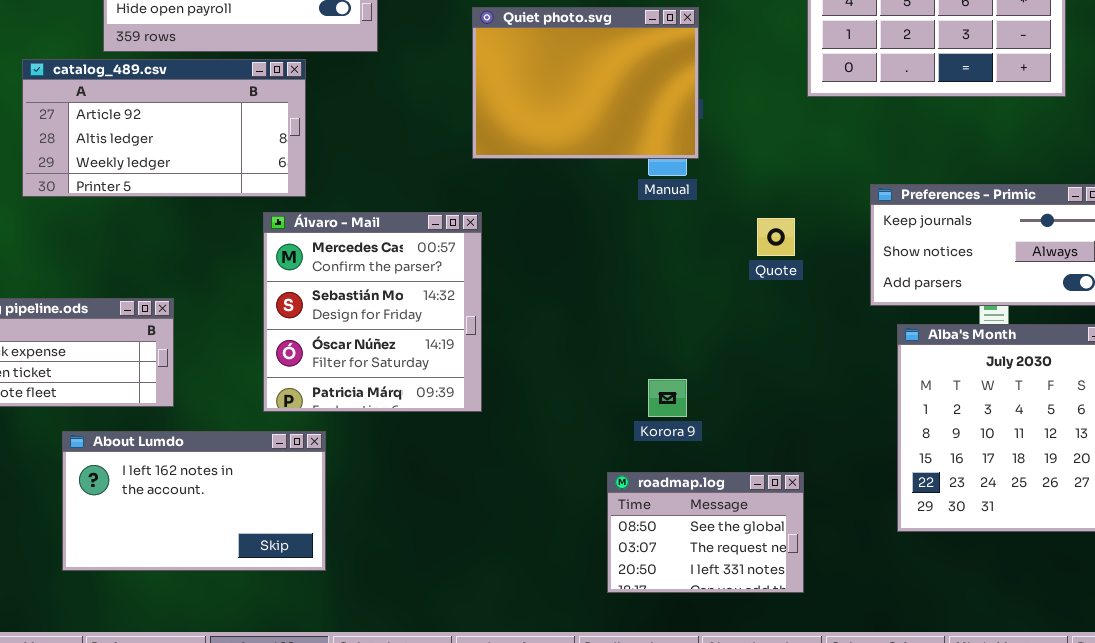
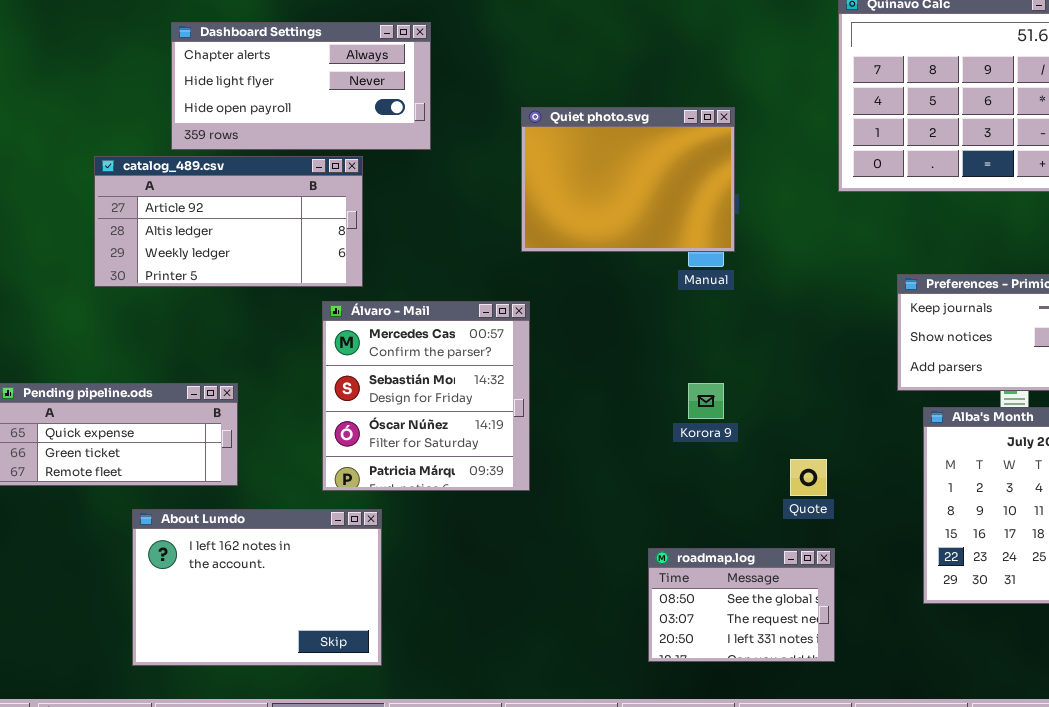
Quote: [757,218,795,256] -> [790,459,827,496], moved
Korora 9: [648,379,687,417] -> [688,383,724,419], moved
About Lumdo: [62,431,326,571] -> [132,509,382,666], resized

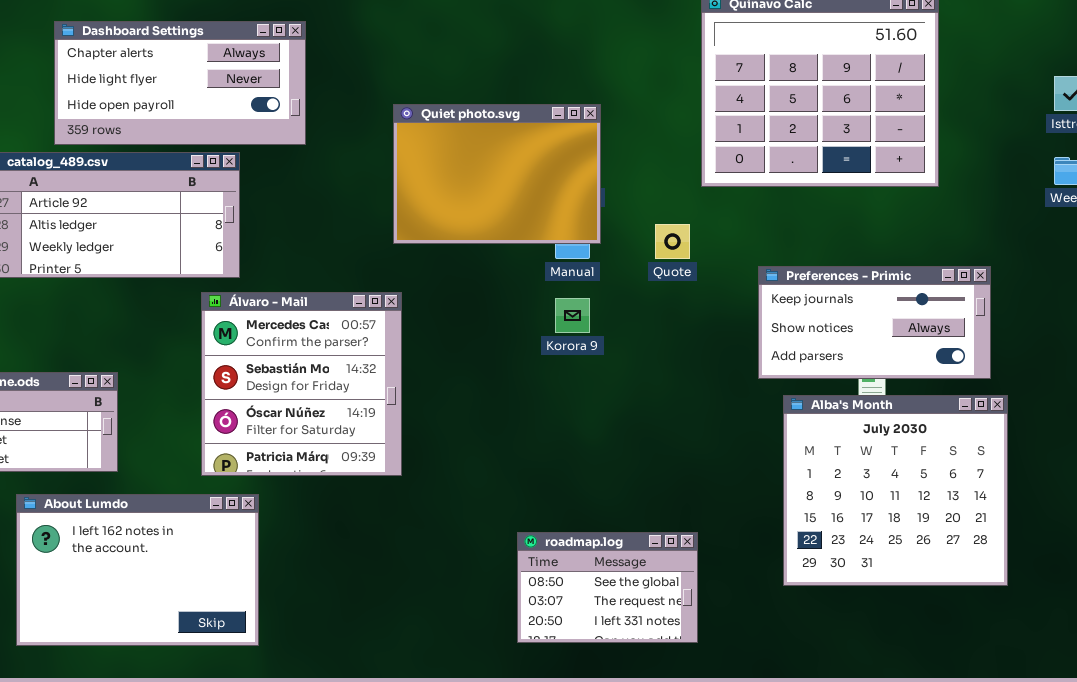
Korora 9: [688,383,724,419] -> [555,298,590,333], moved
Quote: [790,459,827,496] -> [655,224,690,259], moved

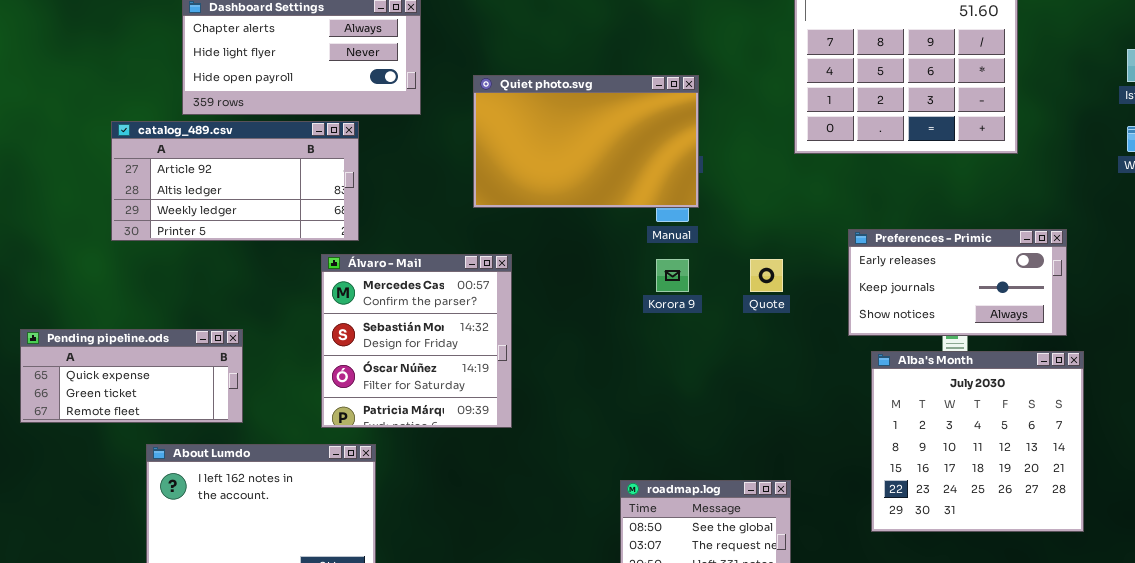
Quiet photo.svg: [393,104,601,244] -> [473,75,699,208], resized
Quote: [655,224,690,259] -> [750,259,783,292], moved
Preferences - Primic: [758,266,991,379] -> [848,229,1067,336], scrolled up 1 row

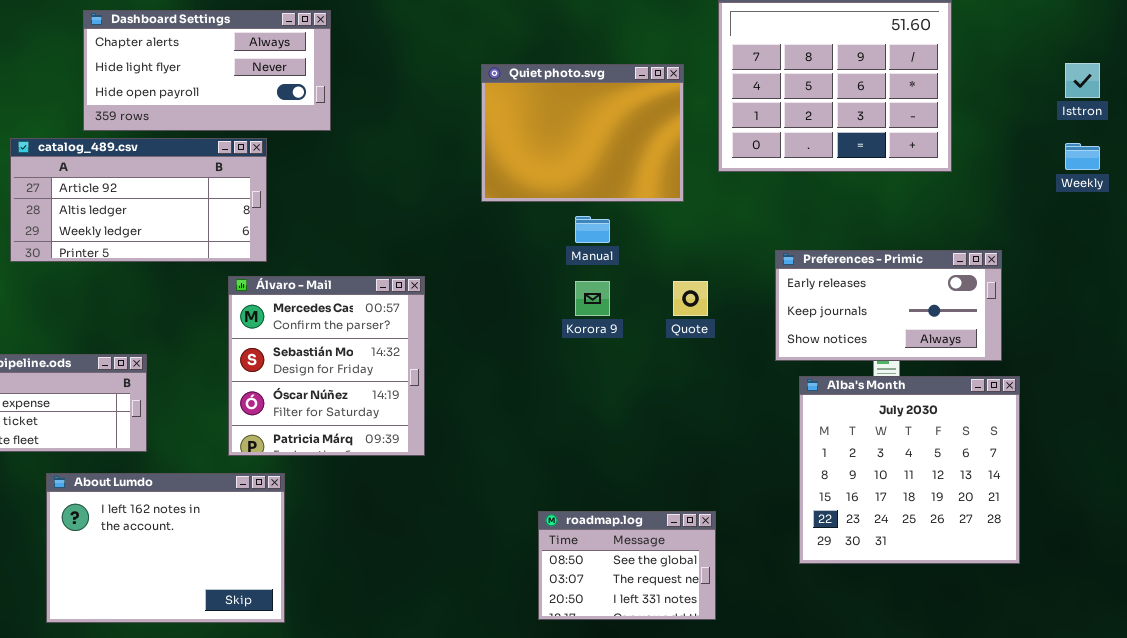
Quiet photo.svg: [473,75,699,208] -> [481,64,684,202], moved, resized

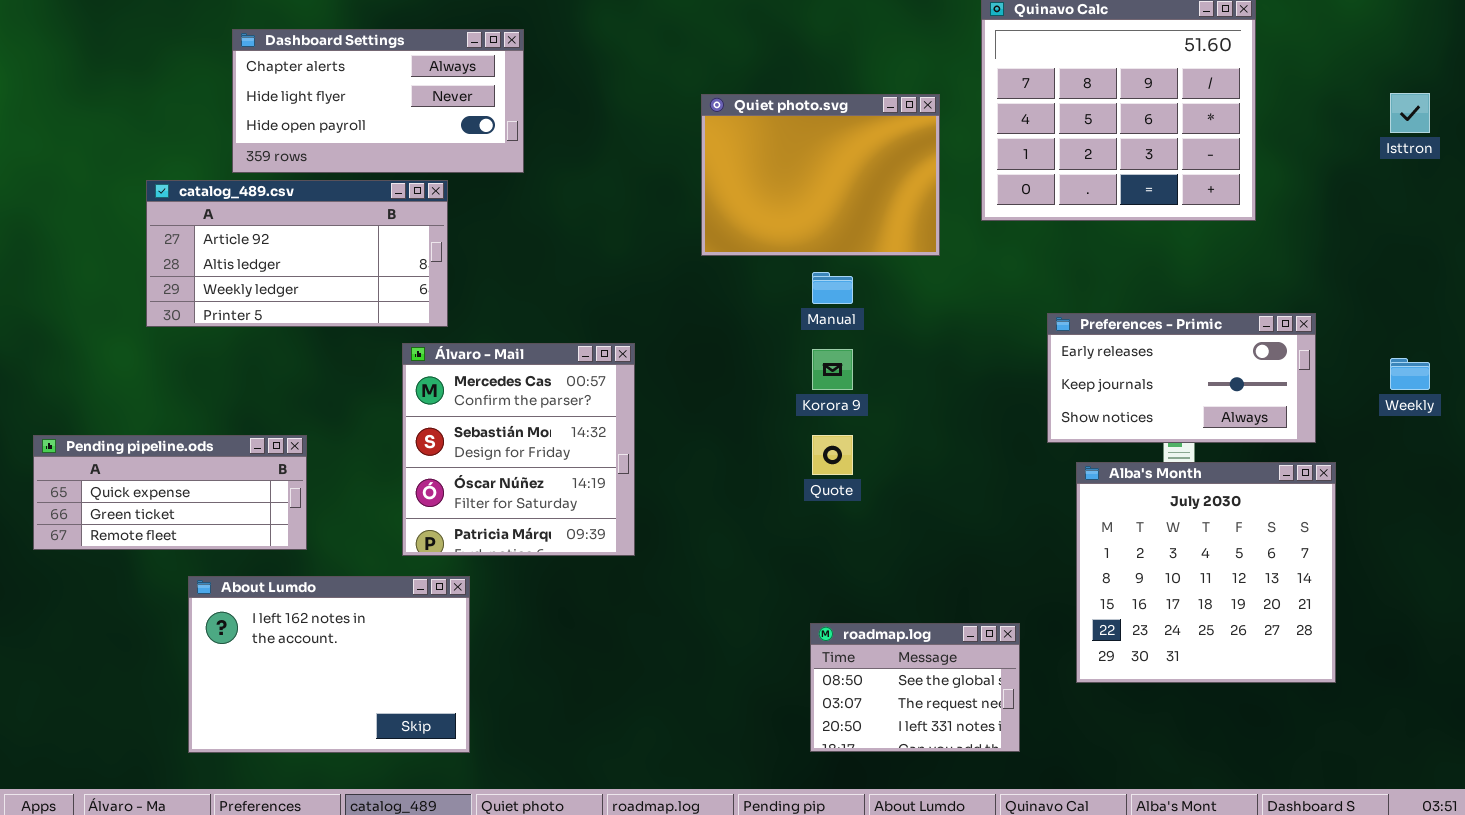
Weekly: [1065,143,1100,170] -> [1390,358,1430,390], moved
Quote: [673,281,708,316] -> [812,435,853,475], moved
roadmap.log: [538,511,716,620] -> [810,623,1020,752], moved

